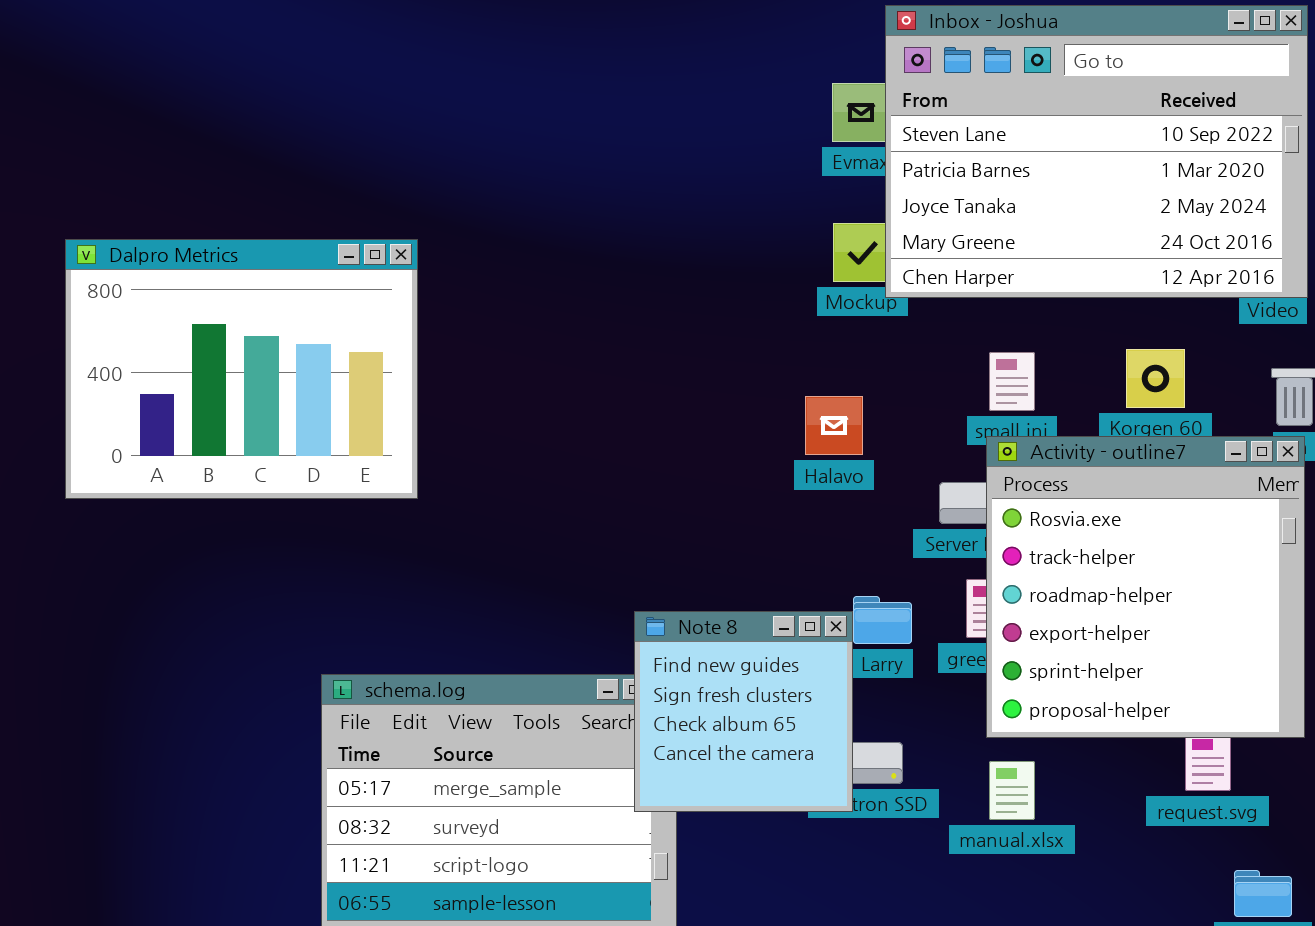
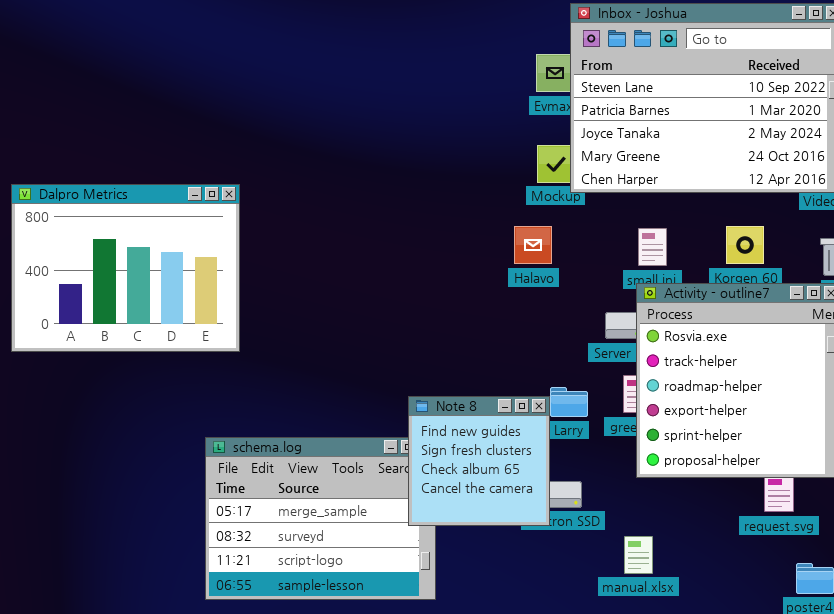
Dalpro Metrics: [65,239,418,499] -> [11,184,240,352], moved
Halavo: [805,396,863,455] -> [514,226,552,264], moved
manual.xlsx: [989,761,1035,820] -> [624,536,653,574], moved

